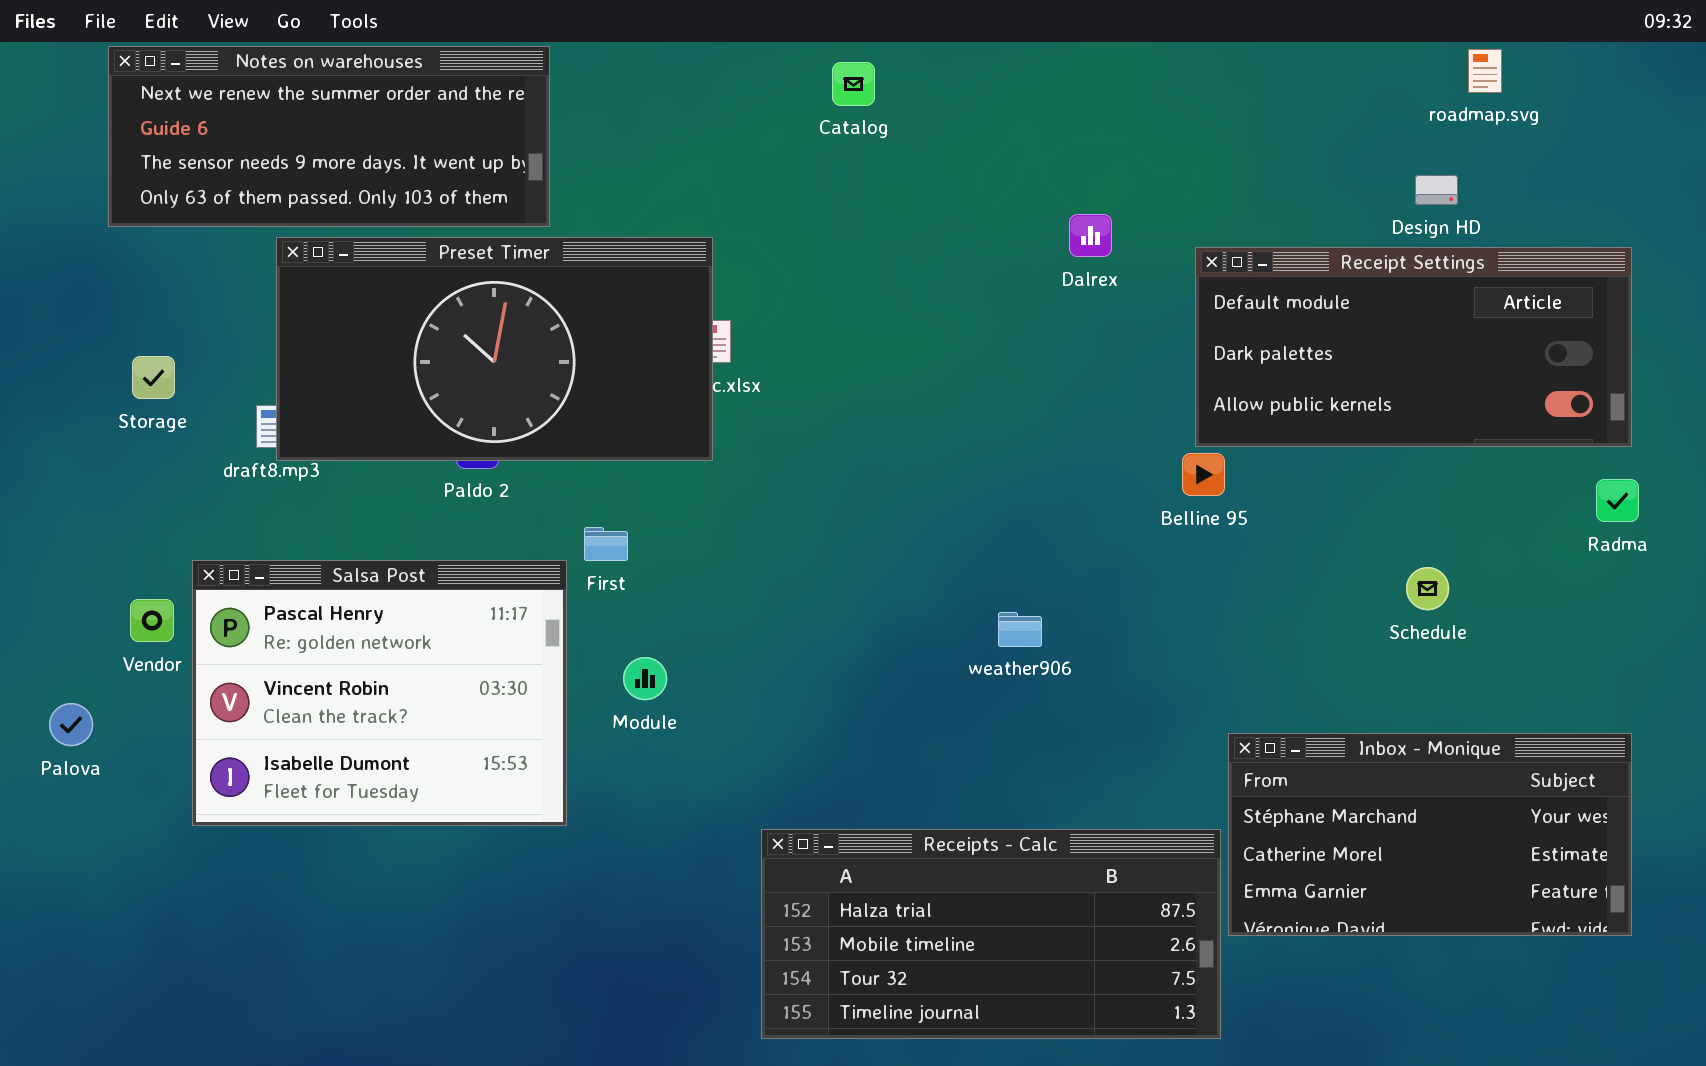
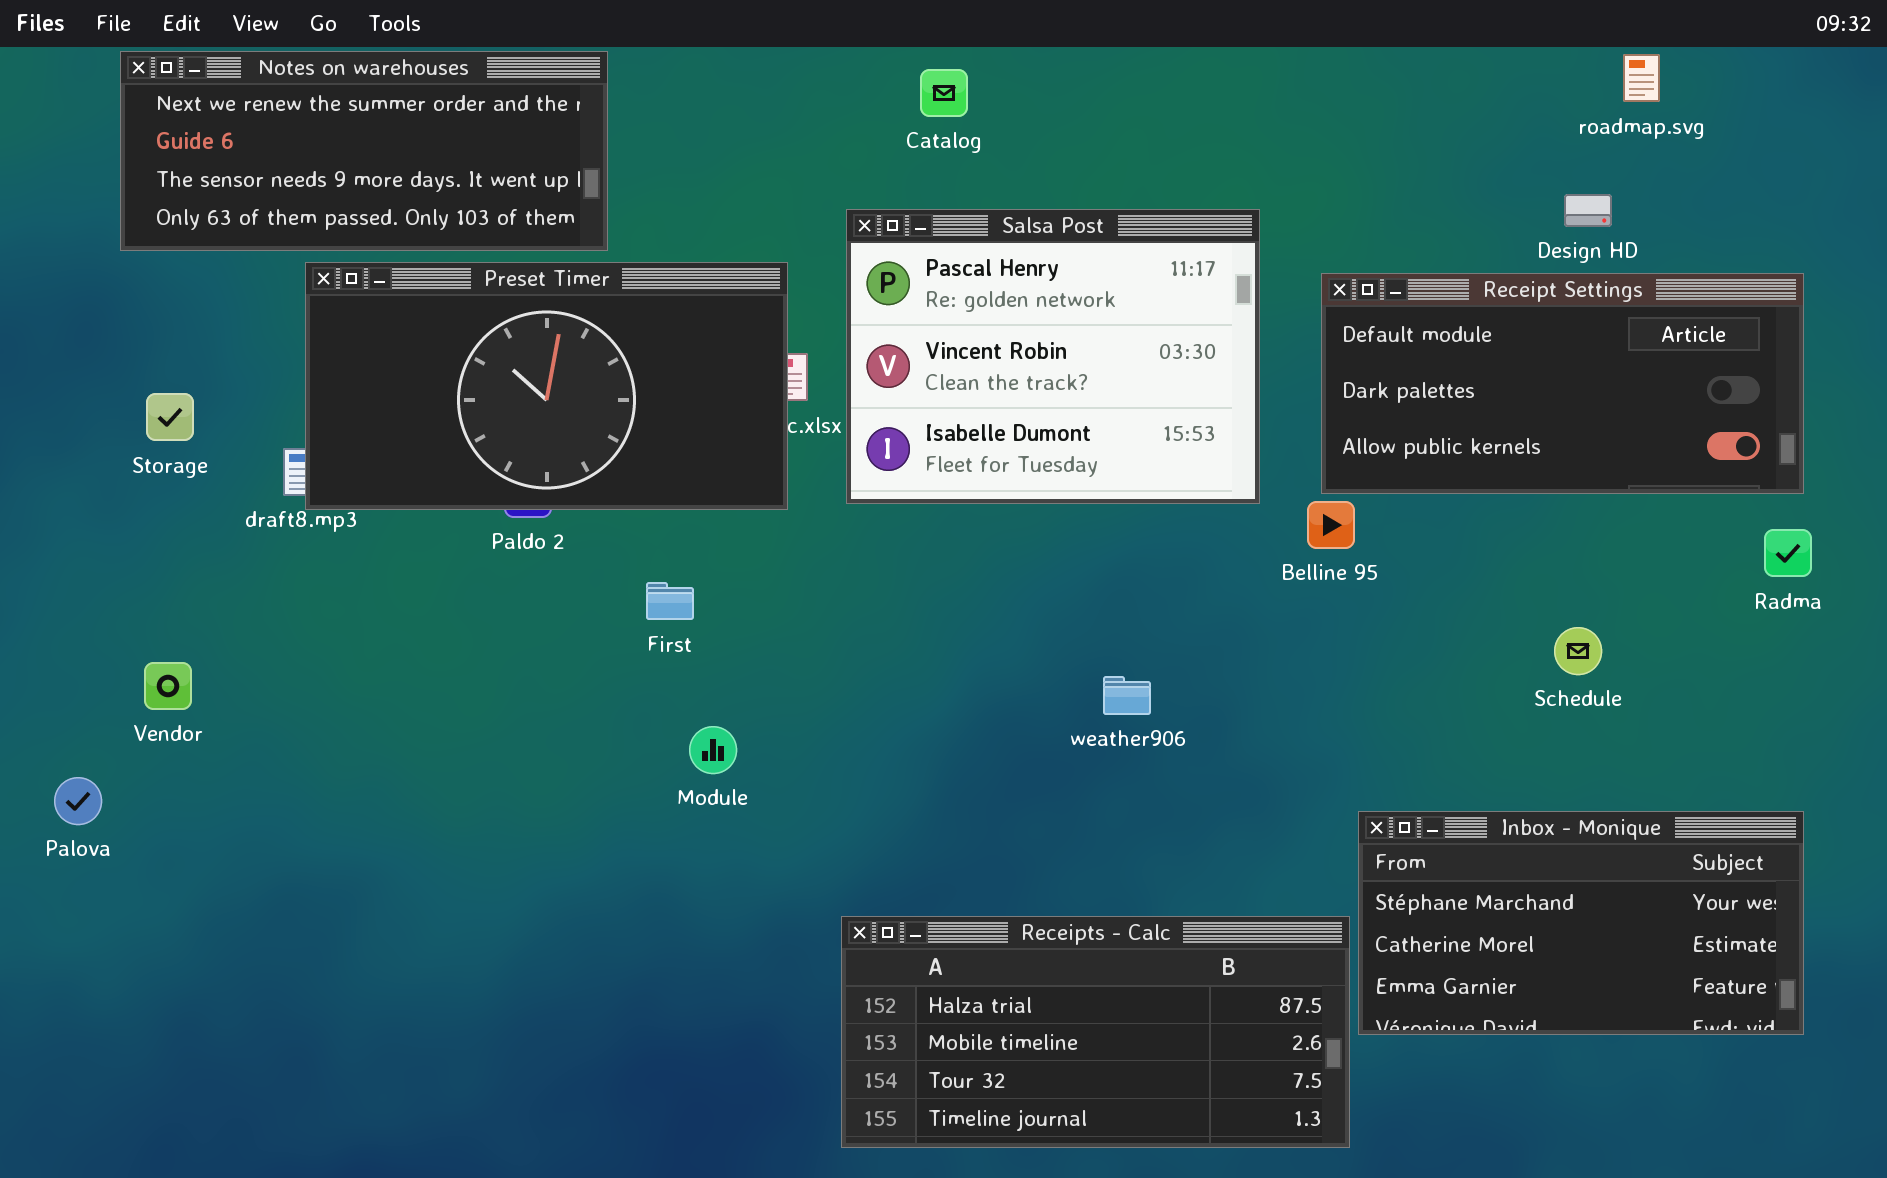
Salsa Post: [192,560,567,826] -> [846,209,1260,504], moved

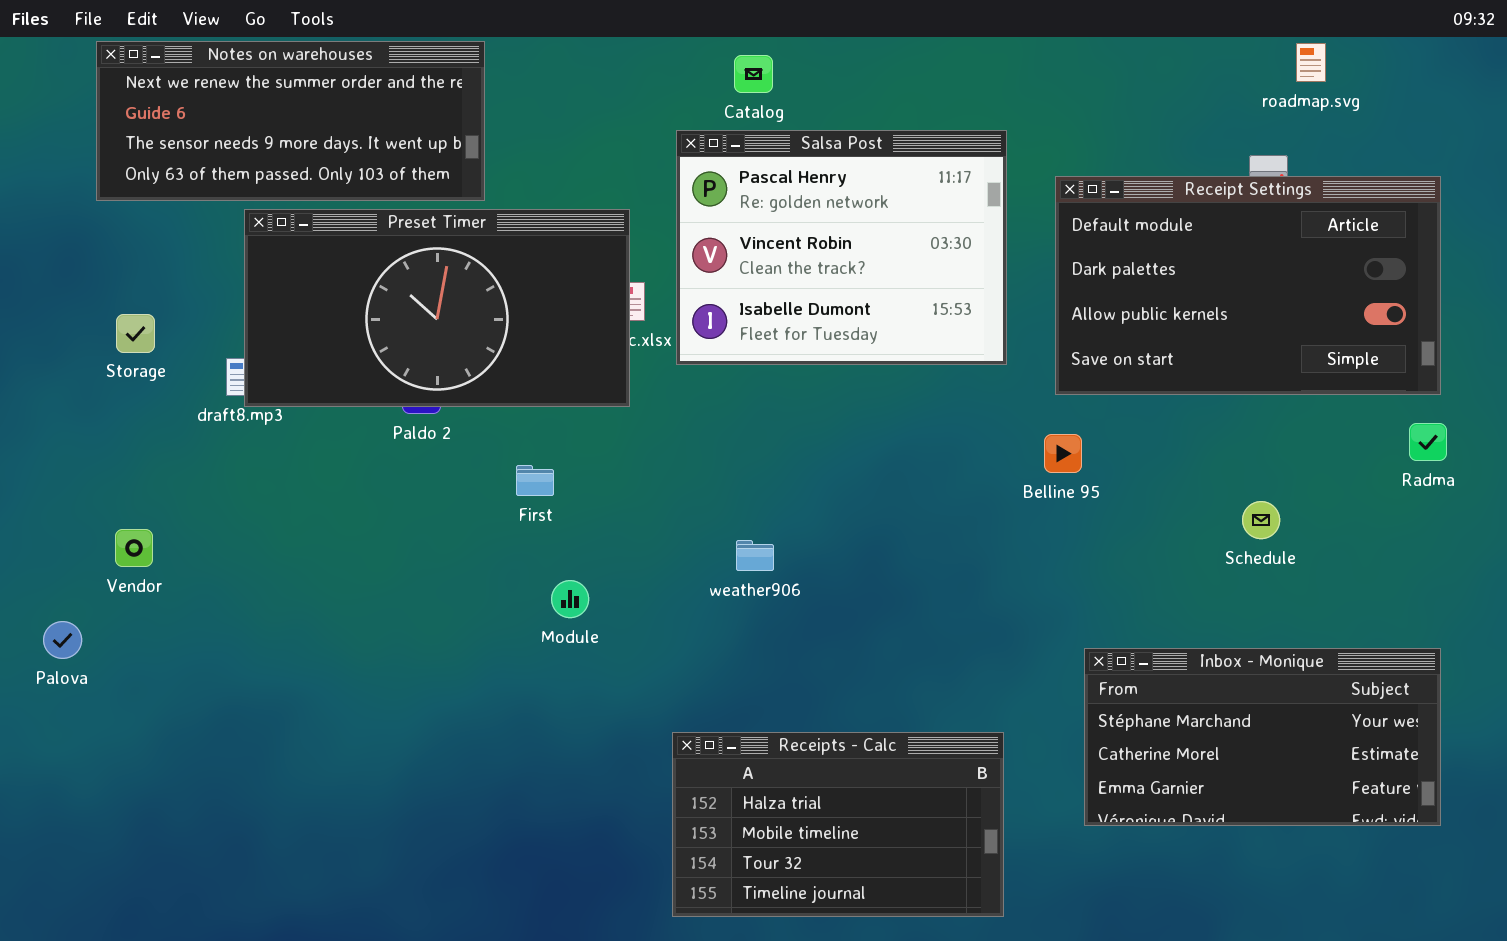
Salsa Post: [846,209,1260,504] -> [676,130,1007,365], moved
Receipt Settings: [1321,273,1804,494] -> [1055,176,1441,395], resized
Belline 95: [1307,501,1355,549] -> [1044,434,1082,473], moved
weather906: [1103,676,1151,715] -> [736,540,774,571], moved
Receipts - Calc: [841,916,1350,1148] -> [672,732,1004,917], resized

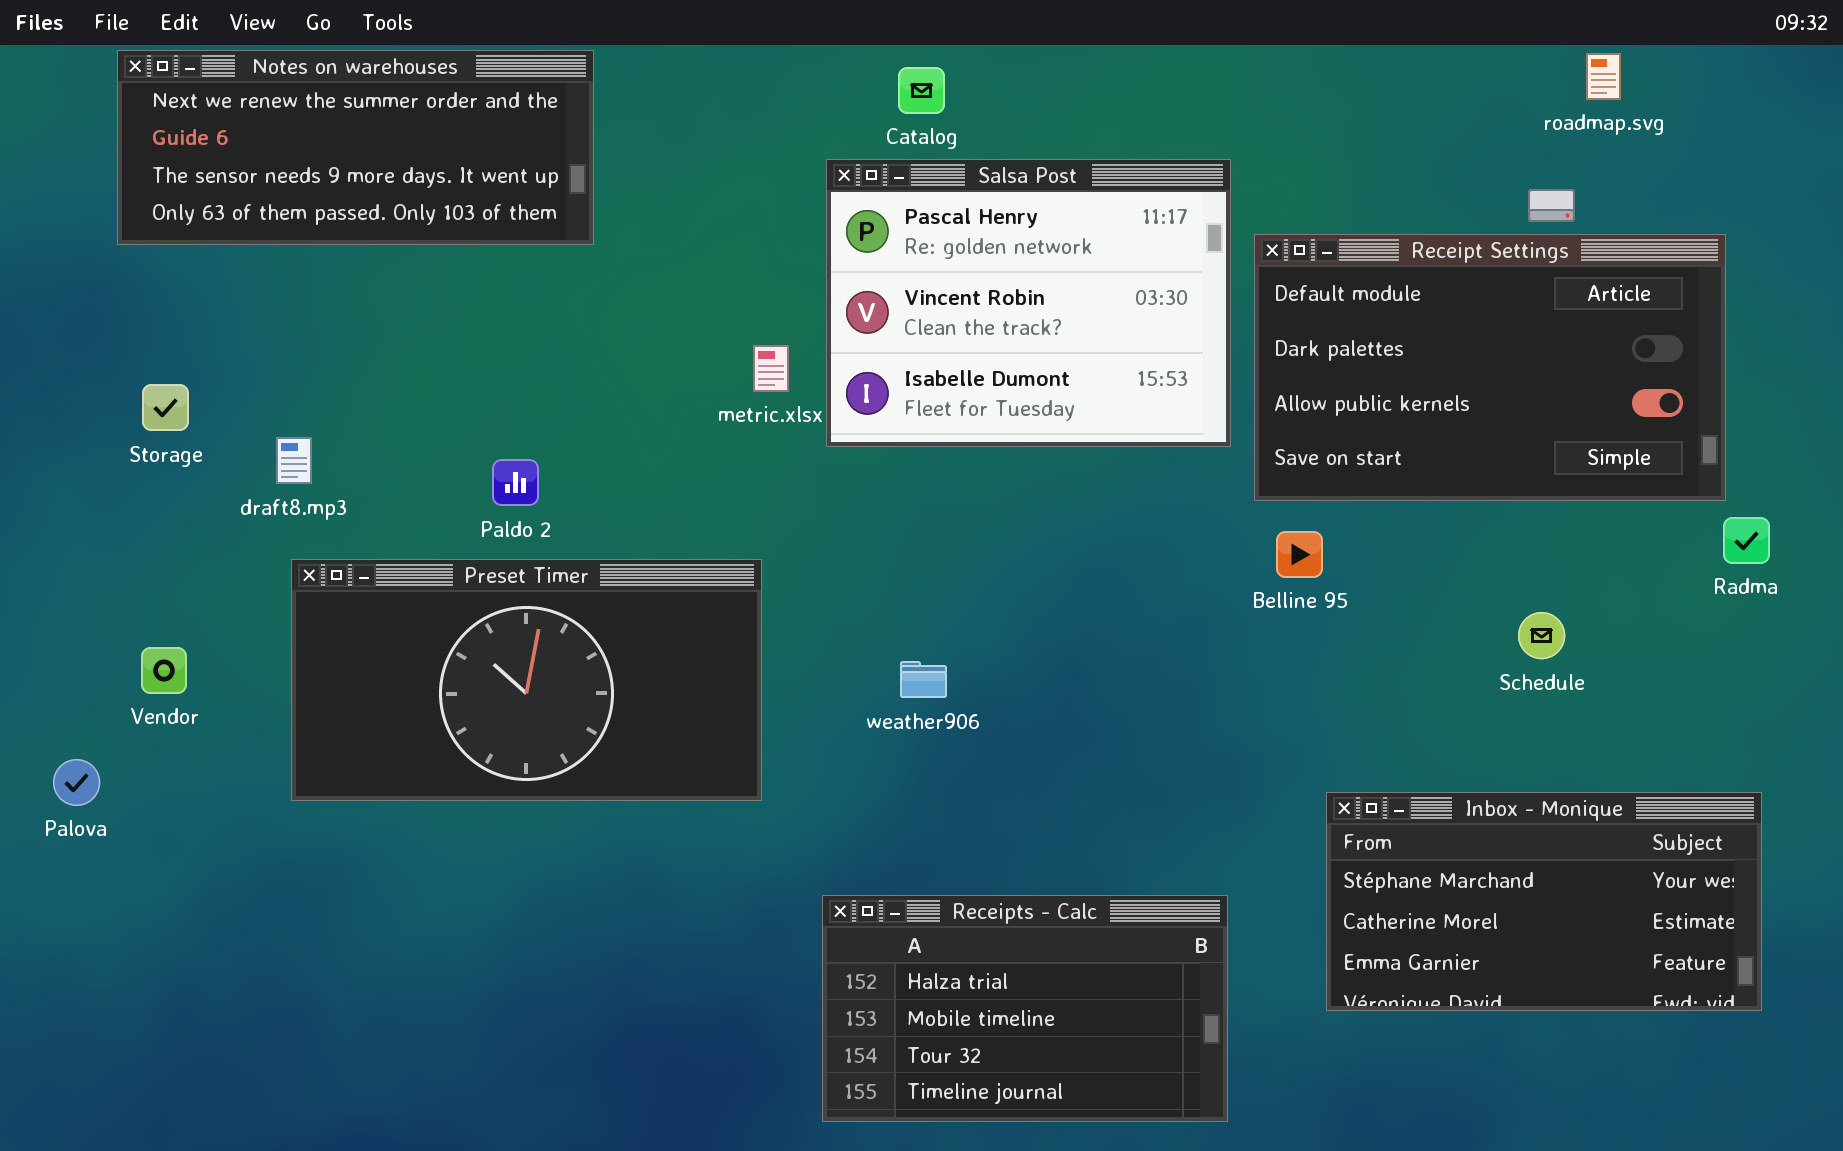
Receipt Settings: [1055,176,1441,395] -> [1254,234,1726,501], moved
Preset Timer: [244,209,630,407] -> [291,559,762,801], moved

